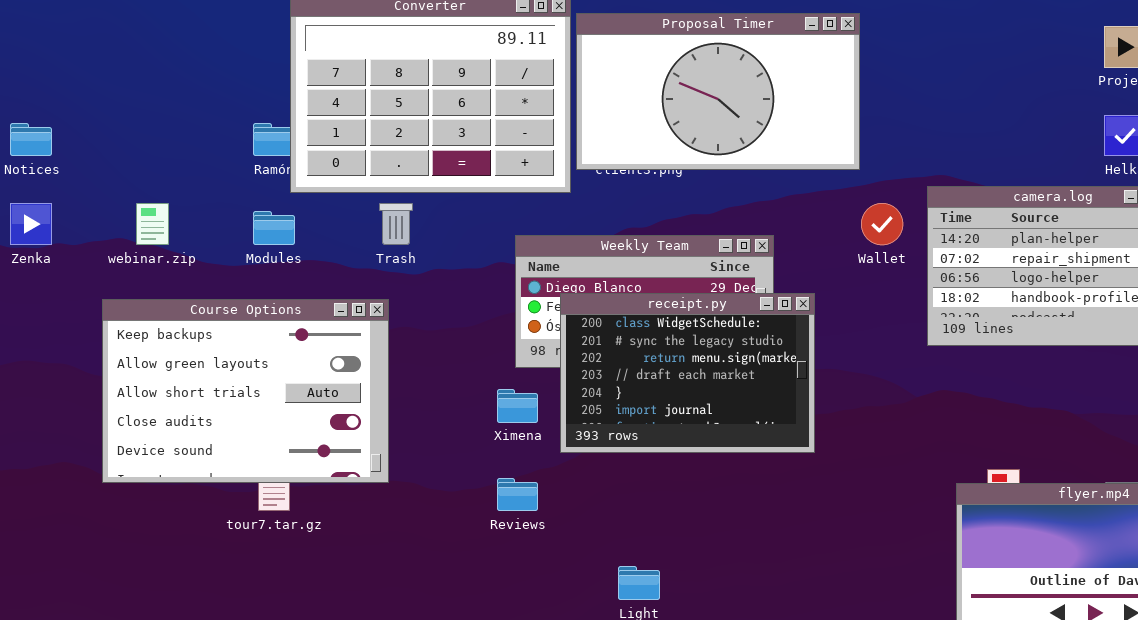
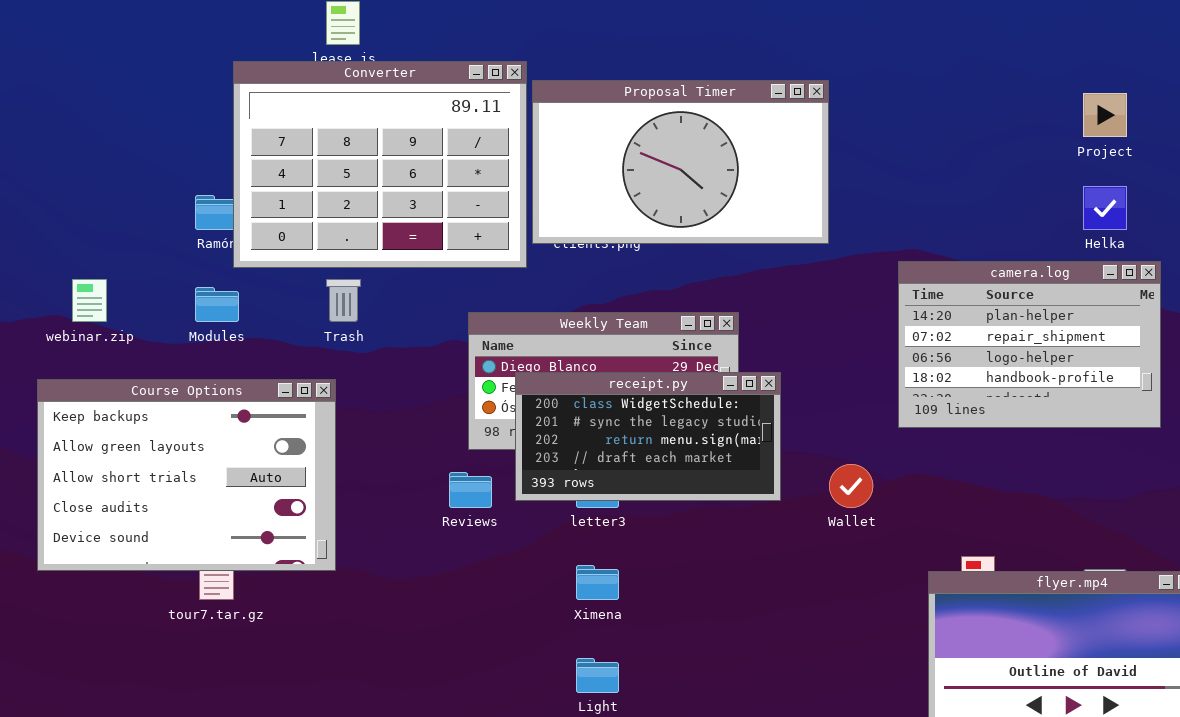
Wallet: [861,203,903,245] -> [829,464,873,508], moved
receipt.py: [560,293,815,453] -> [515,372,781,501], resized
Ximena: [497,389,538,423] -> [576,565,619,600], moved
Reviews: [497,478,538,511] -> [449,472,492,508], moved

